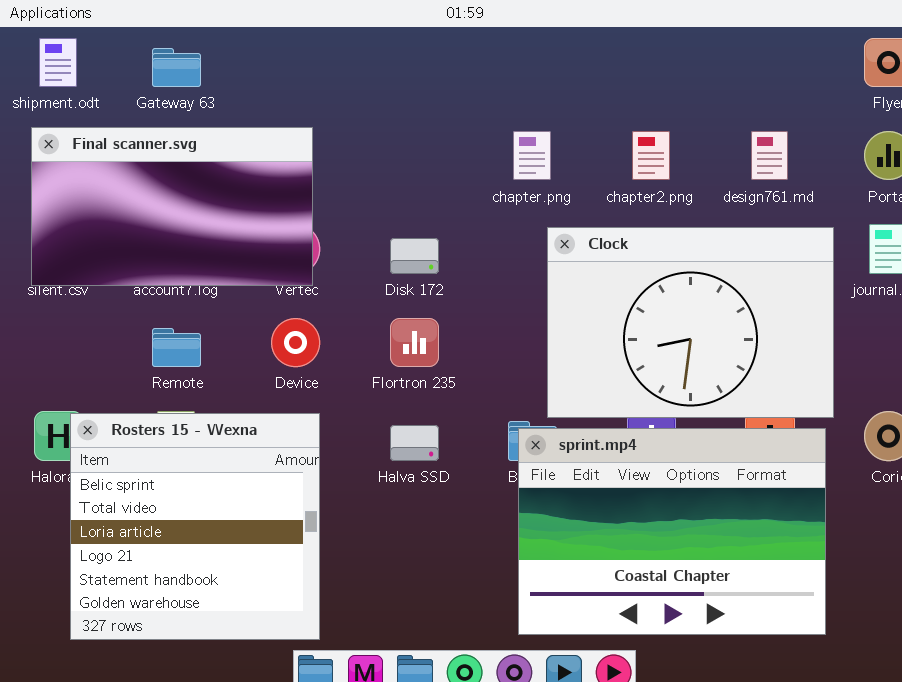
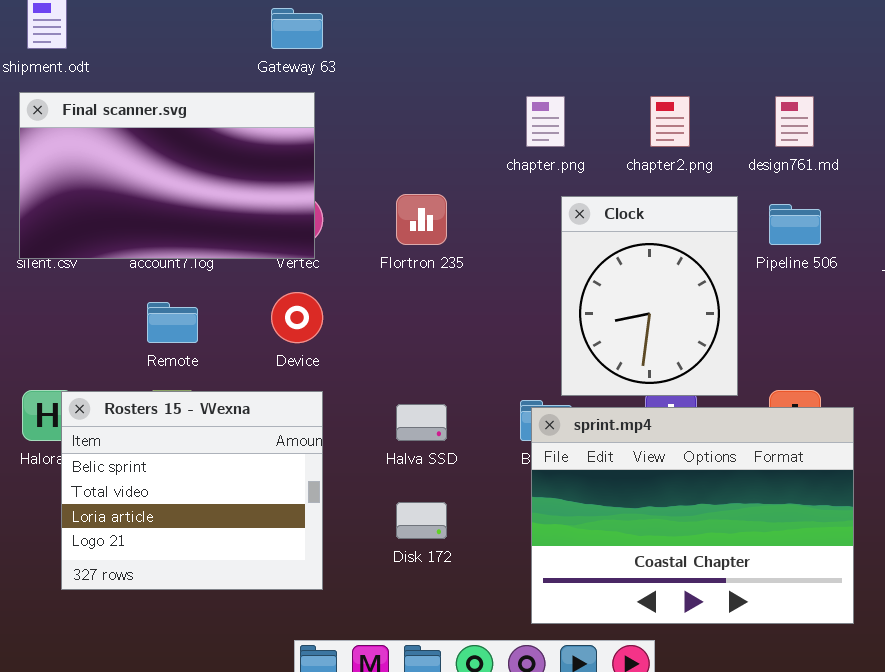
Gateway 63: [152,48,201,87] -> [271,8,323,49], moved
Clock: [547,227,834,418] -> [561,196,738,396], resized
Disk 172: [390,238,439,274] -> [396,502,447,539], moved
Flortron 235: [390,318,439,367] -> [396,194,447,245], moved
Rosters 15 - Wexna: [70,413,320,640] -> [61,391,323,590], resized

